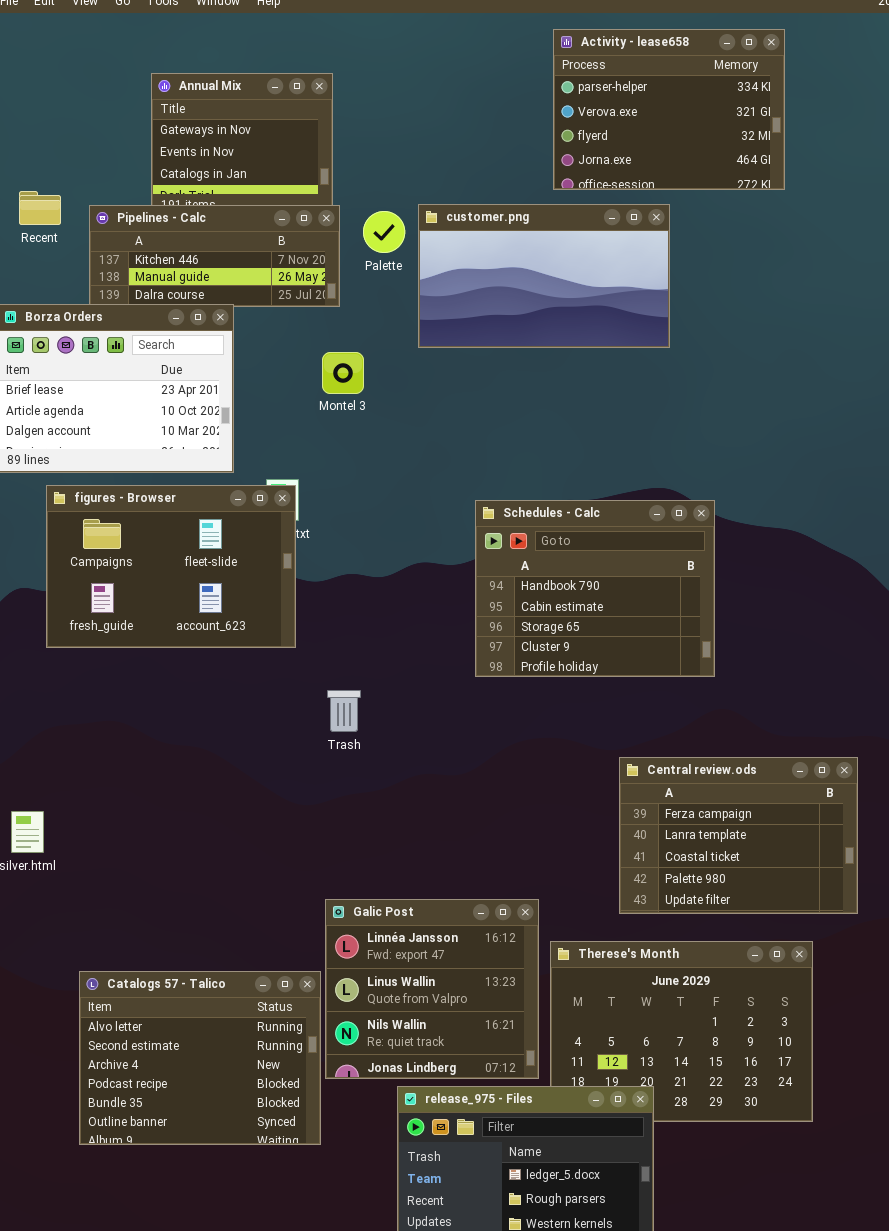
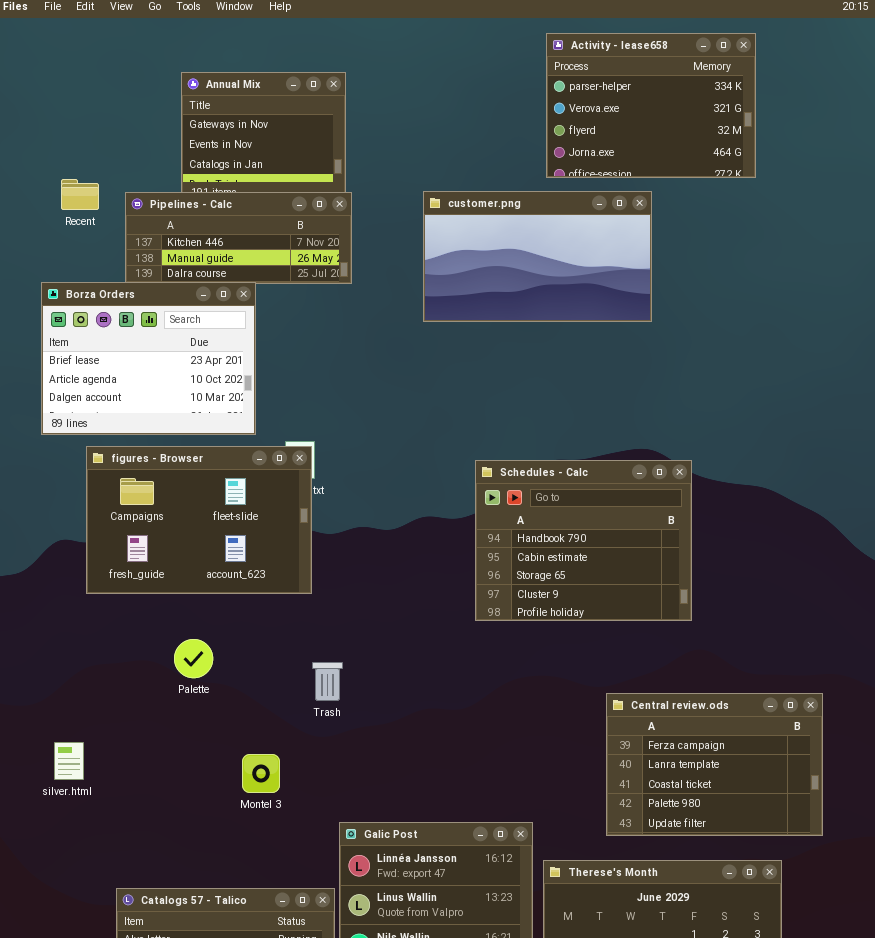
Palette: [363,211,405,253] -> [174,639,213,678], moved
Montel 3: [322,352,364,394] -> [242,754,280,793], moved
Trash: [327,690,361,732] -> [312,662,343,701], moved

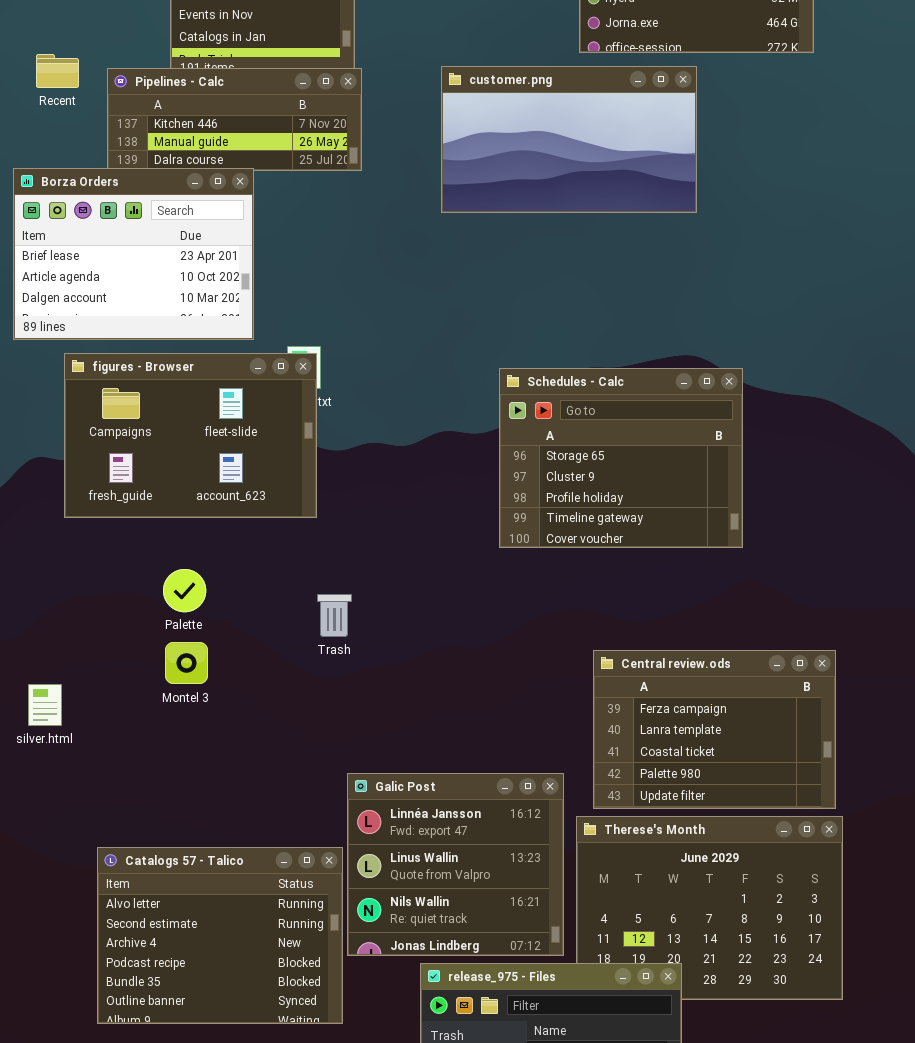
Schedules - Calc: [475,460,692,621] -> [499,368,743,548], scrolled down 2 rows
Central review.ods: [606,693,823,836] -> [593,650,836,809], moved
Montel 3: [242,754,280,793] -> [165,642,208,684], moved

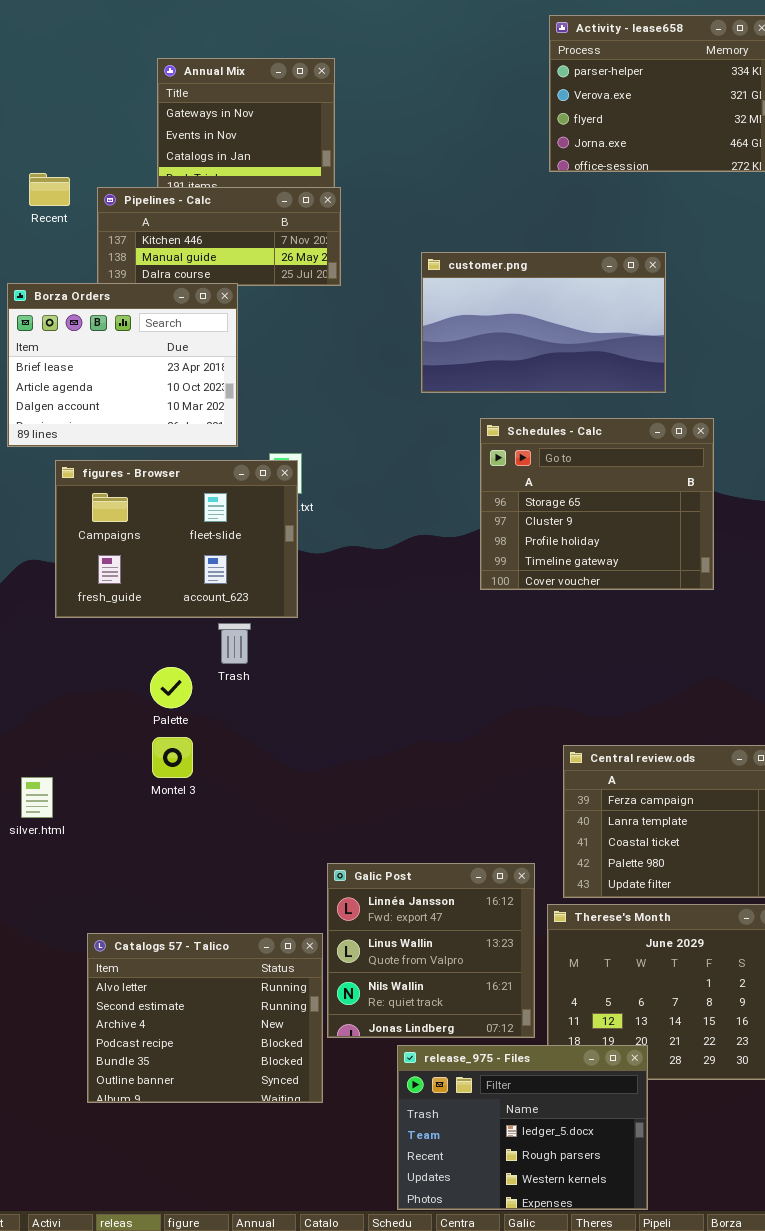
customer.png: [441,66,697,213] -> [421,252,666,393], moved
Schedules - Calc: [499,368,743,548] -> [480,418,714,590], moved
Trash: [317,594,352,637] -> [218,623,251,664], moved

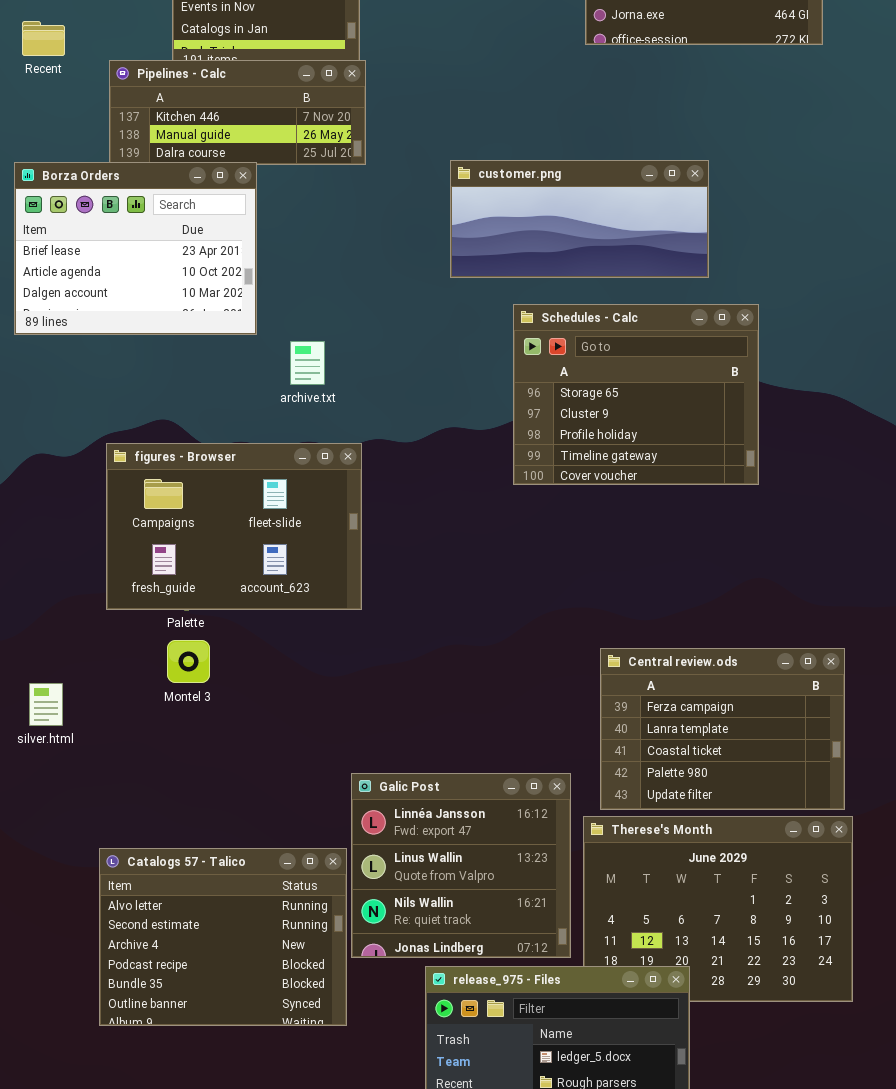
Recent: [29,173,70,206] -> [22,21,65,56], moved
customer.png: [421,252,666,393] -> [450,160,709,278], resized
figures - Browser: [55,460,298,618] -> [106,443,362,610], moved

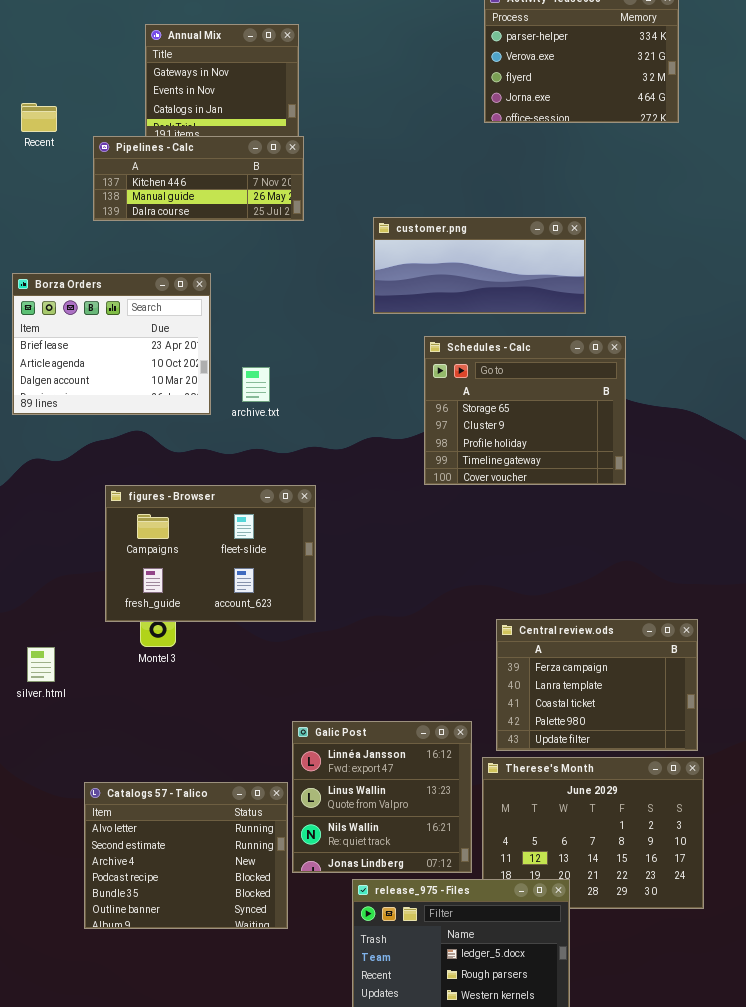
Borza Orders: [14,162,257,335] -> [12,273,211,415], moved
figures - Browser: [106,443,362,610] -> [105,485,316,622], moved

